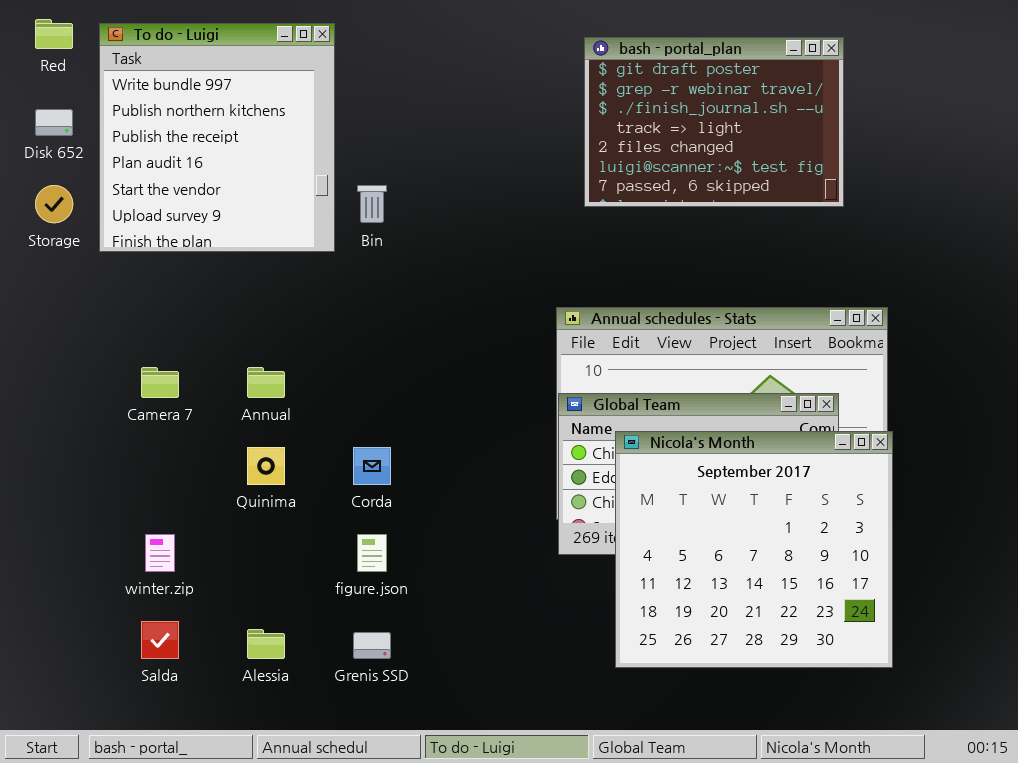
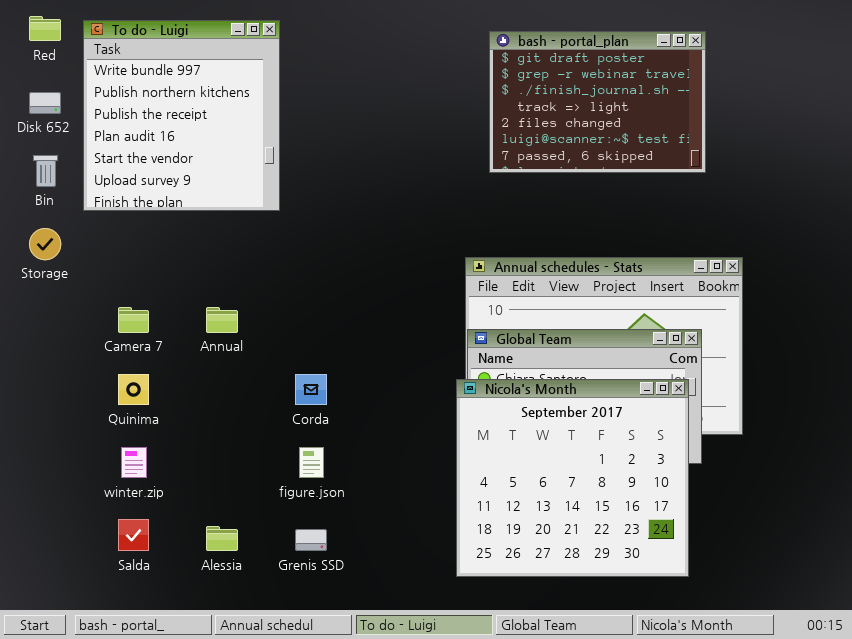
Storage: [35,185,73,223] -> [29,228,61,260], moved
Bin: [357,185,387,223] -> [33,155,58,187], moved
Nicola's Month: [615,431,893,668] -> [456,379,689,577], moved
Quinima: [247,447,285,485] -> [118,374,149,405], moved

